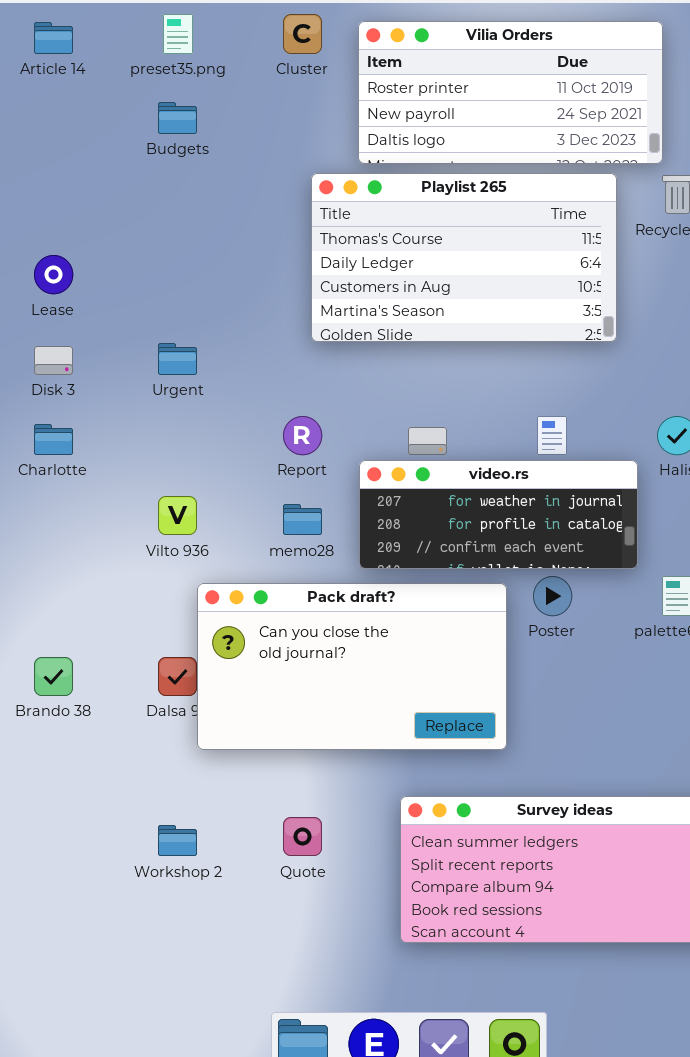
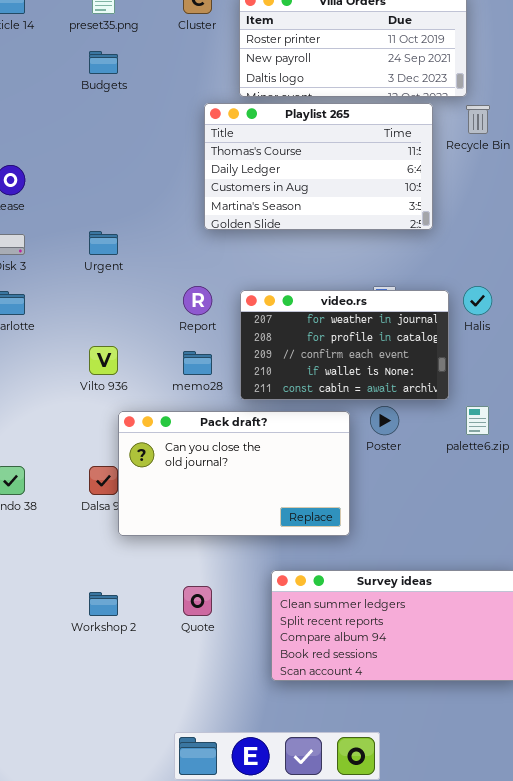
video.rs: [359,460,638,569] -> [240,290,449,400], resized

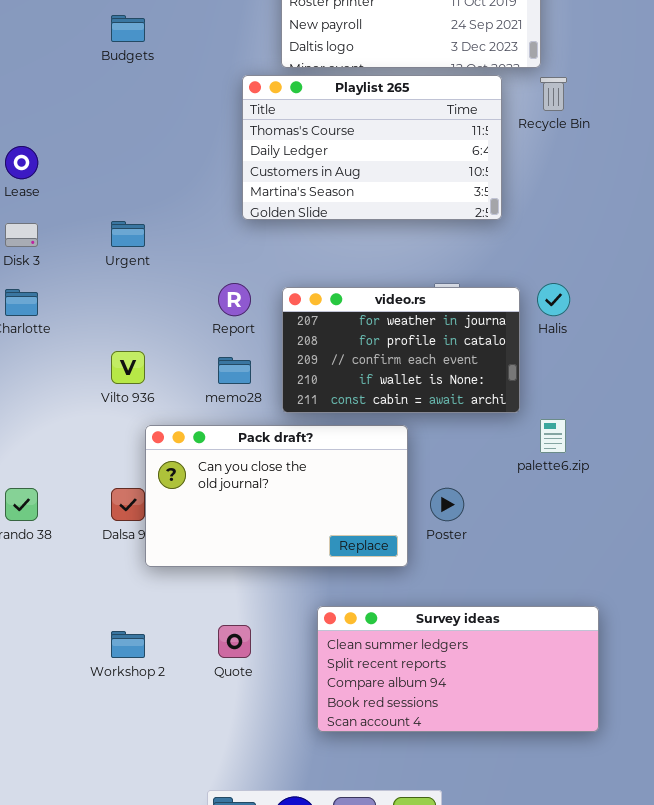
Poster: [370,406,399,435] -> [430,488,464,521], moved

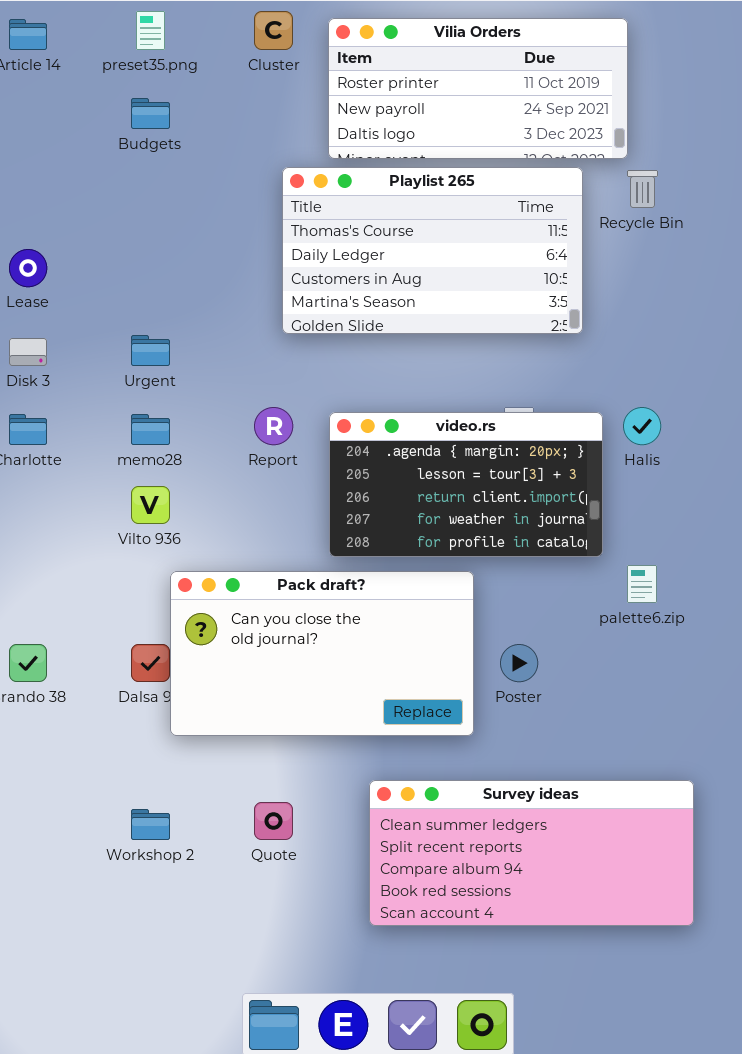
video.rs: [282,287,520,413] -> [329,412,603,557], scrolled up 3 rows
memo28: [218,357,251,384] -> [131,414,170,445], moved

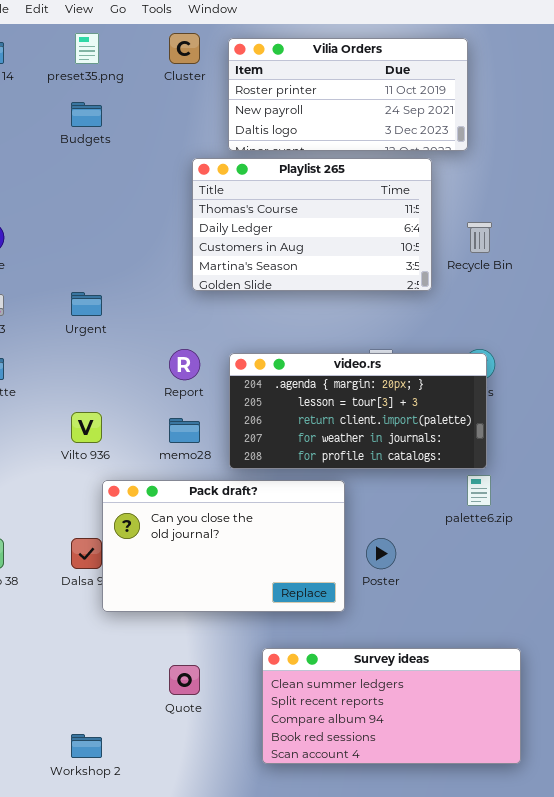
Recycle Bin: [627,170,658,208] -> [467,222,492,253], moved
video.rs: [329,412,603,557] -> [229,353,487,469], resized
memo28: [131,414,170,445] -> [169,418,200,443], moved
Workshop 2: [131,809,170,840] -> [71,734,102,758], moved

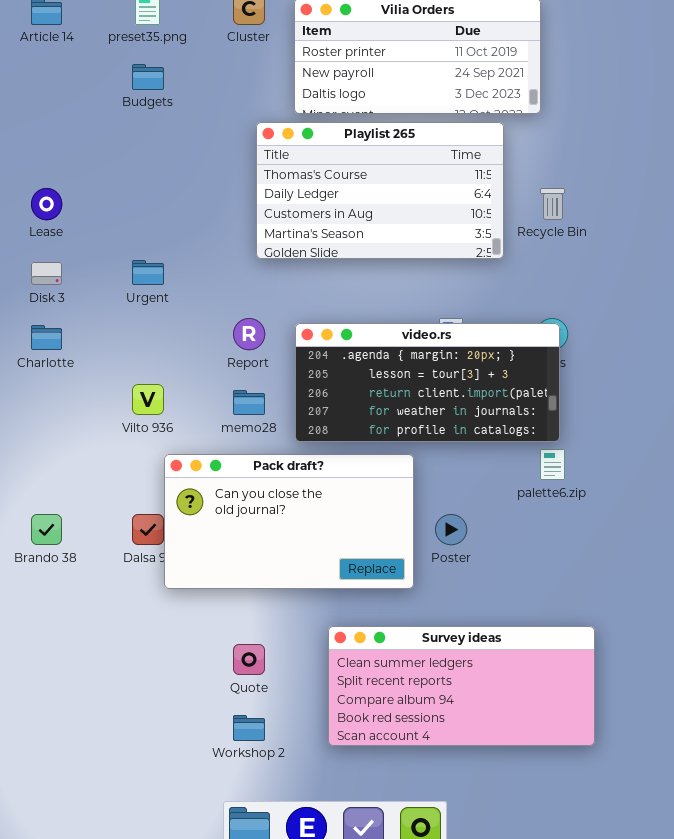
Workshop 2: [71,734,102,758] -> [233,715,265,741], moved

